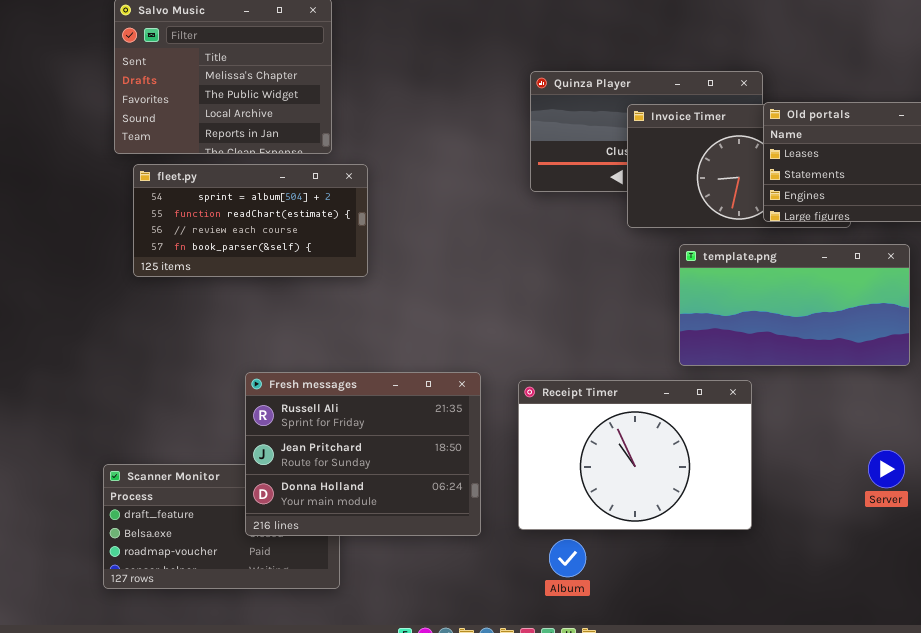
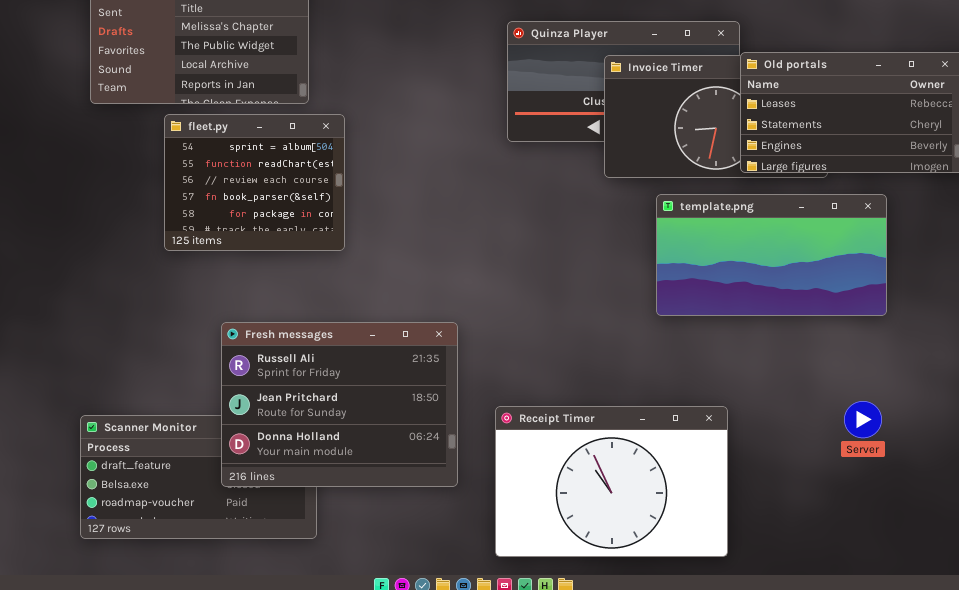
fleet.py: [133,164,368,277] -> [164,114,345,251], resized
Receipt Timer: [518,380,752,530] -> [495,406,728,557], moved

